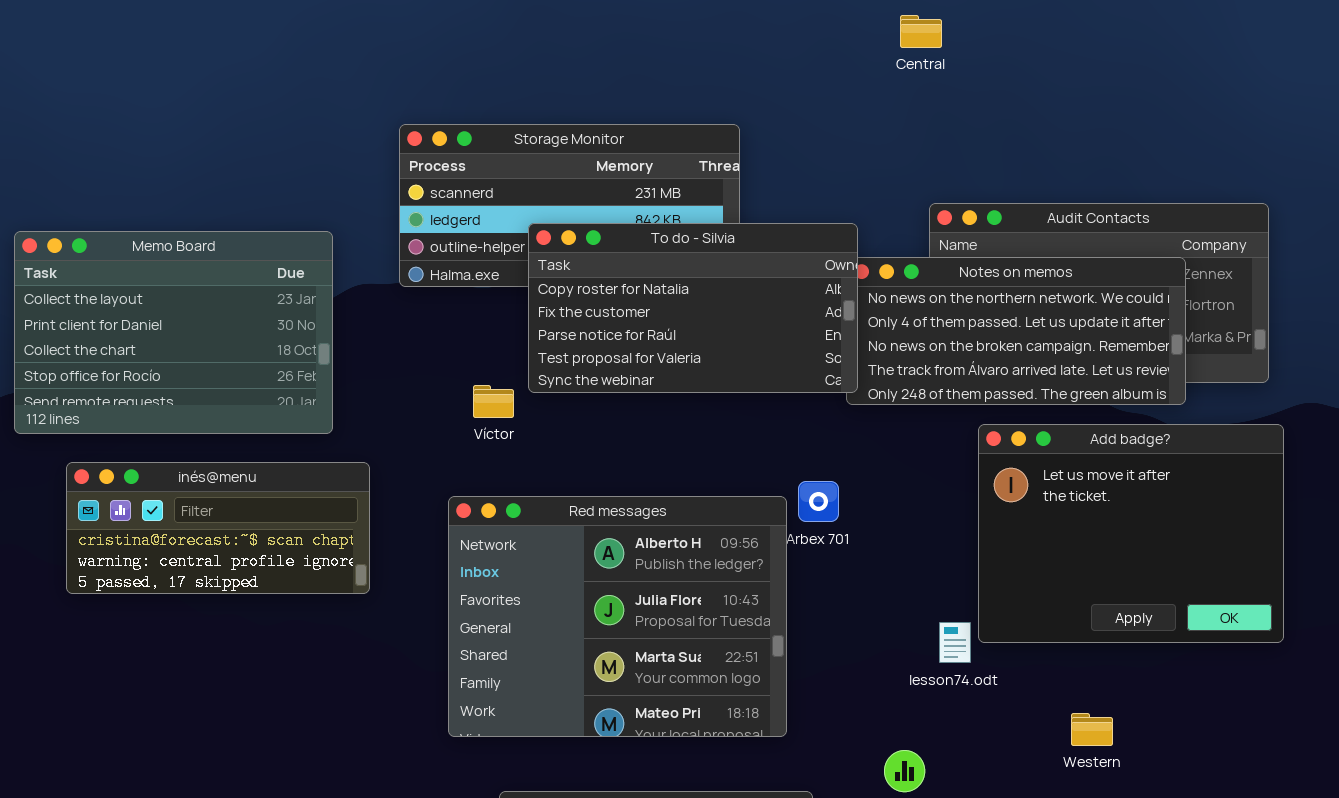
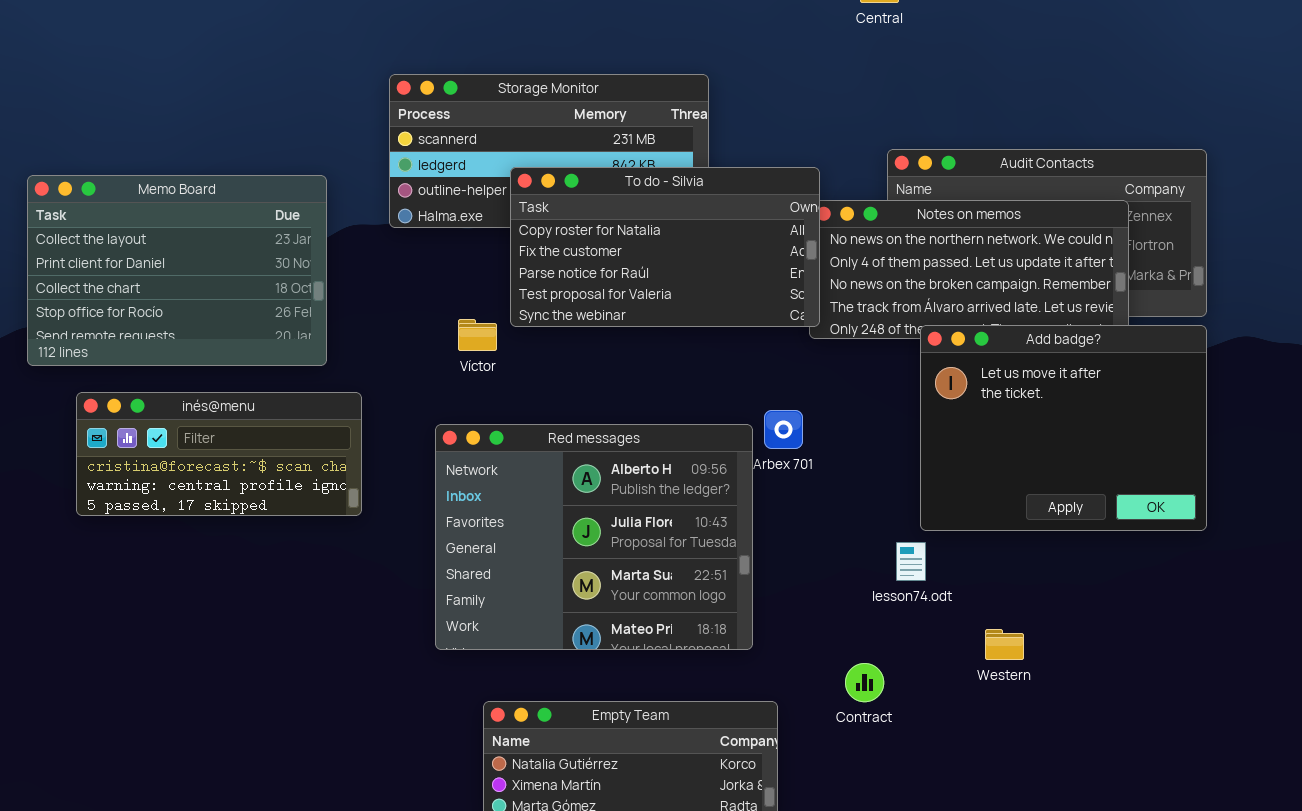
Add badge?: [978,424,1284,643] -> [920,325,1207,531], moved
Western: [1071,713,1113,746] -> [985,629,1024,660], moved

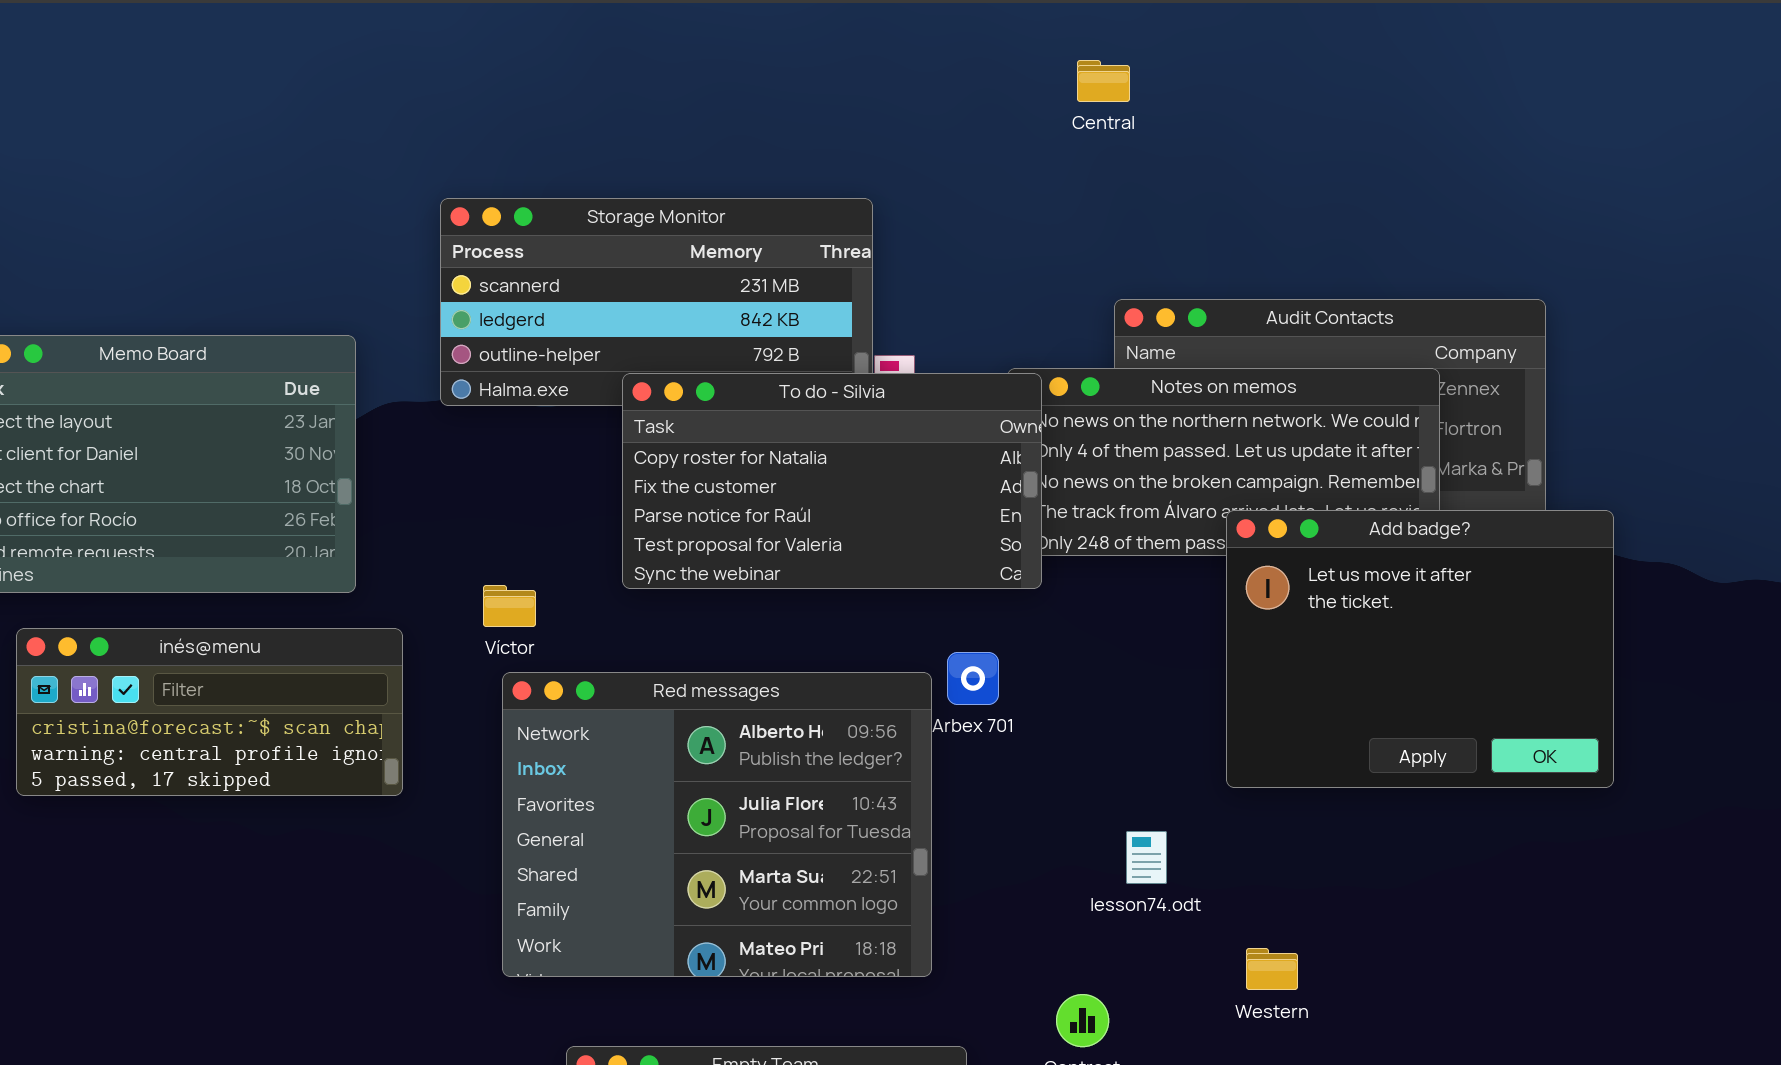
To do - Silvia: [510,167,820,327] -> [622,373,1042,589], moved
Víctor: [458,319,497,351] -> [483,585,536,627], moved
Add badge?: [920,325,1207,531] -> [1226,510,1614,788], moved

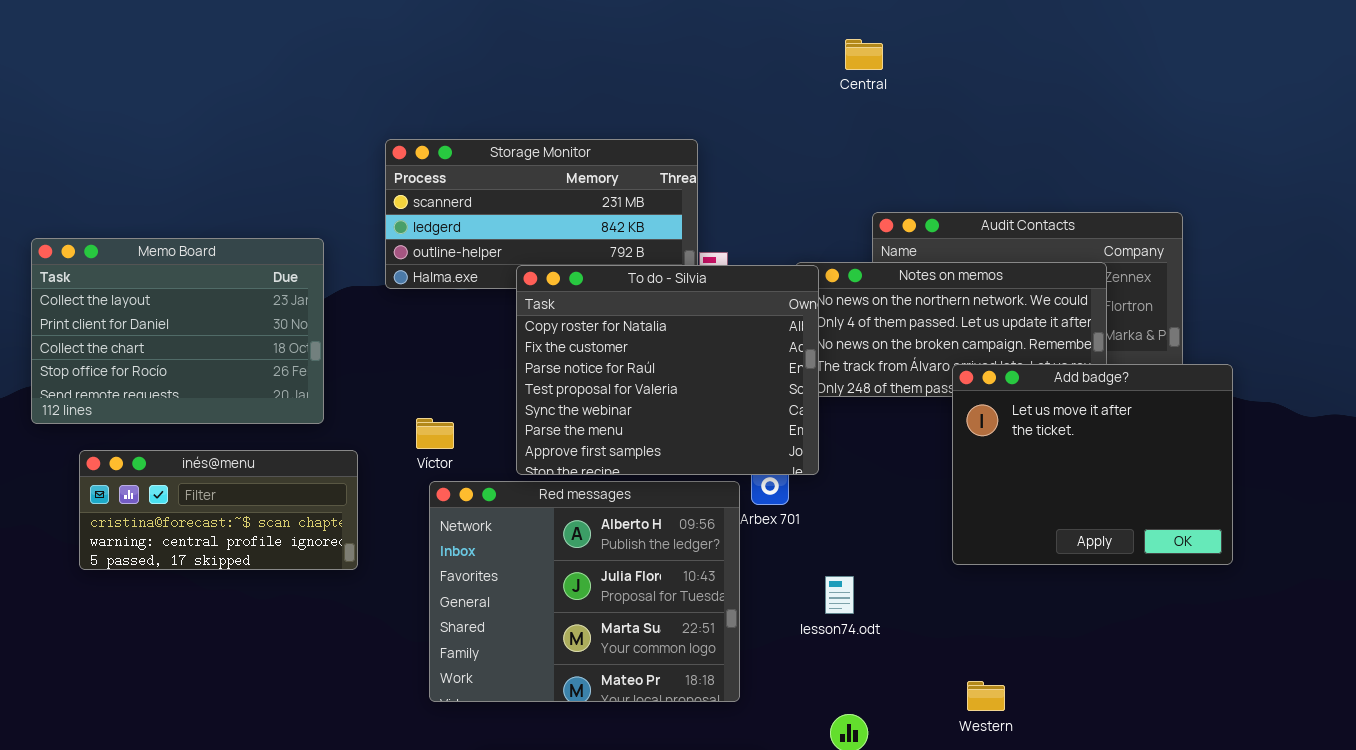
To do - Silvia: [622,373,1042,589] -> [516,265,819,475], resized
lesson74.odt: [1126,831,1167,884] -> [825,576,854,614], moved

